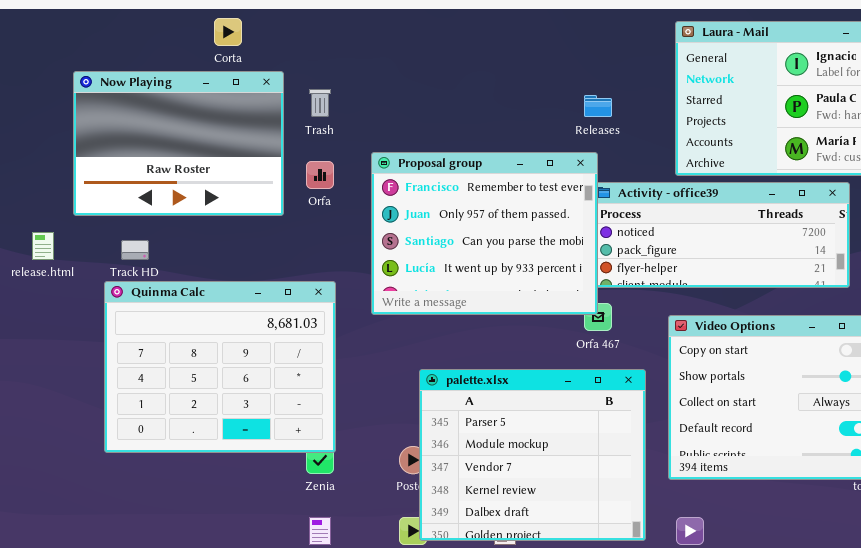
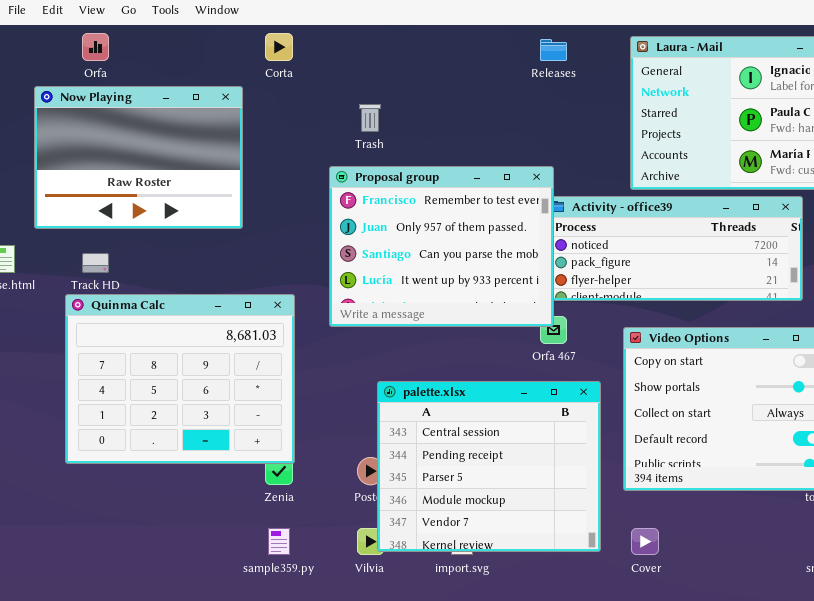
Corta: [214,18,242,46] -> [265,33,293,61], moved
Trash: [309,89,331,117] -> [359,104,381,132], moved
Releases: [584,95,612,117] -> [540,39,567,61], moved
Orfa: [306,161,334,189] -> [82,33,109,61], moved
palette.xlsx: [419,369,646,541] -> [377,381,601,552], scrolled up 2 rows

